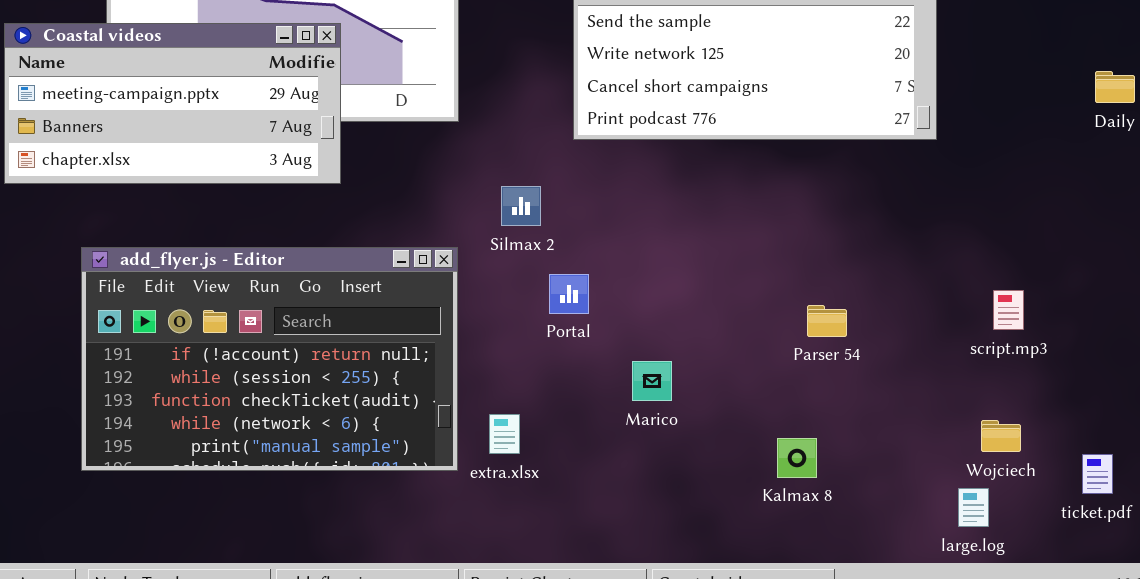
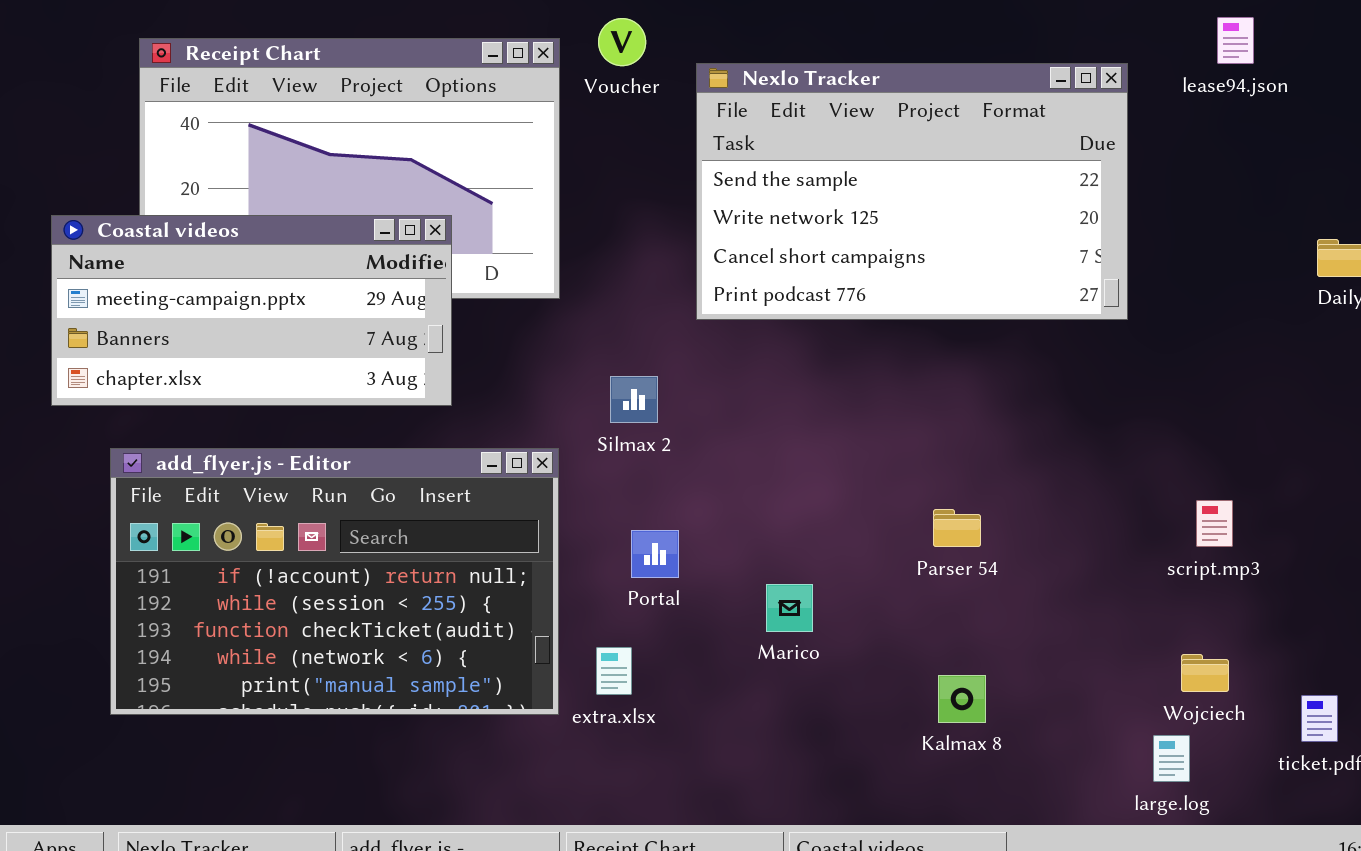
Coastal videos: [4,23,341,184] -> [51,215,452,406], moved
Portal: [549,274,589,314] -> [631,530,679,578], moved
Parser 54: [807,305,847,337] -> [933,509,981,547], moved

